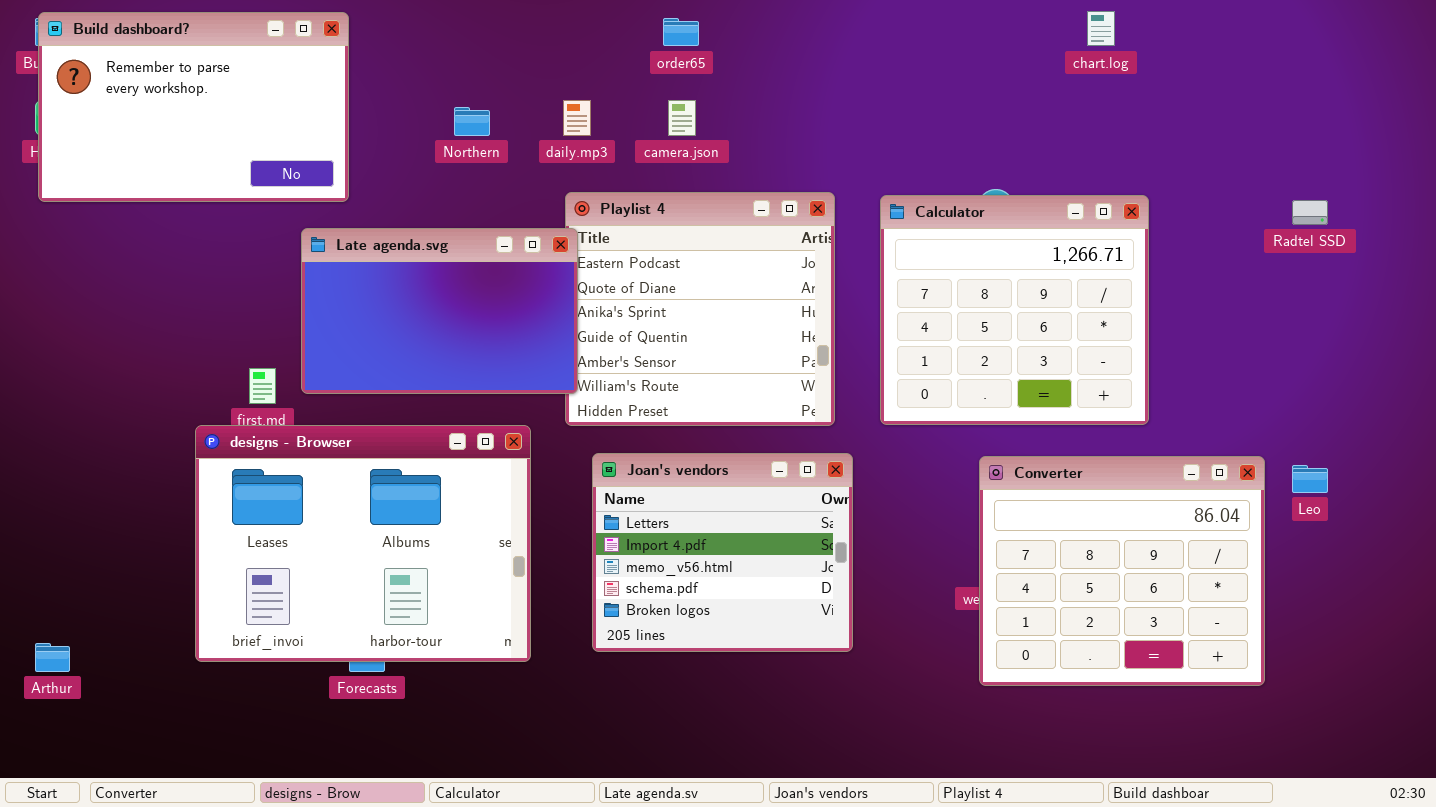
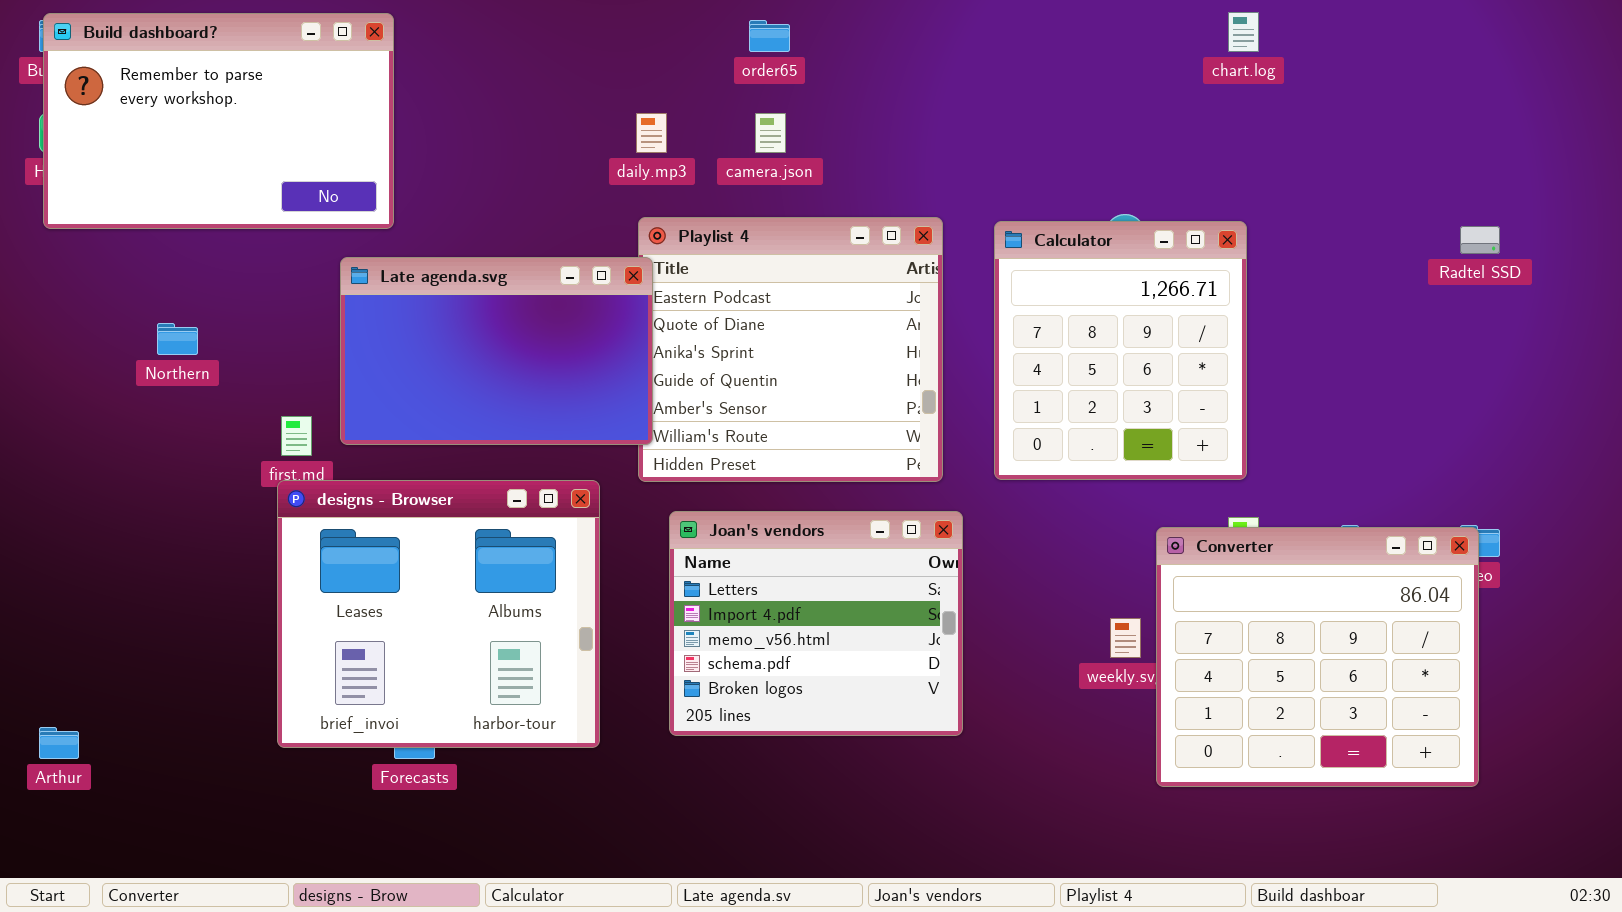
Northern: [454,107,490,136] -> [157,323,198,355], moved
Calculator: [880,195,1149,425] -> [994,221,1247,480], resized
designs - Browser: [195,425,531,662] -> [277,480,600,748], resized
Converter: [979,456,1265,686] -> [1156,527,1479,787], moved

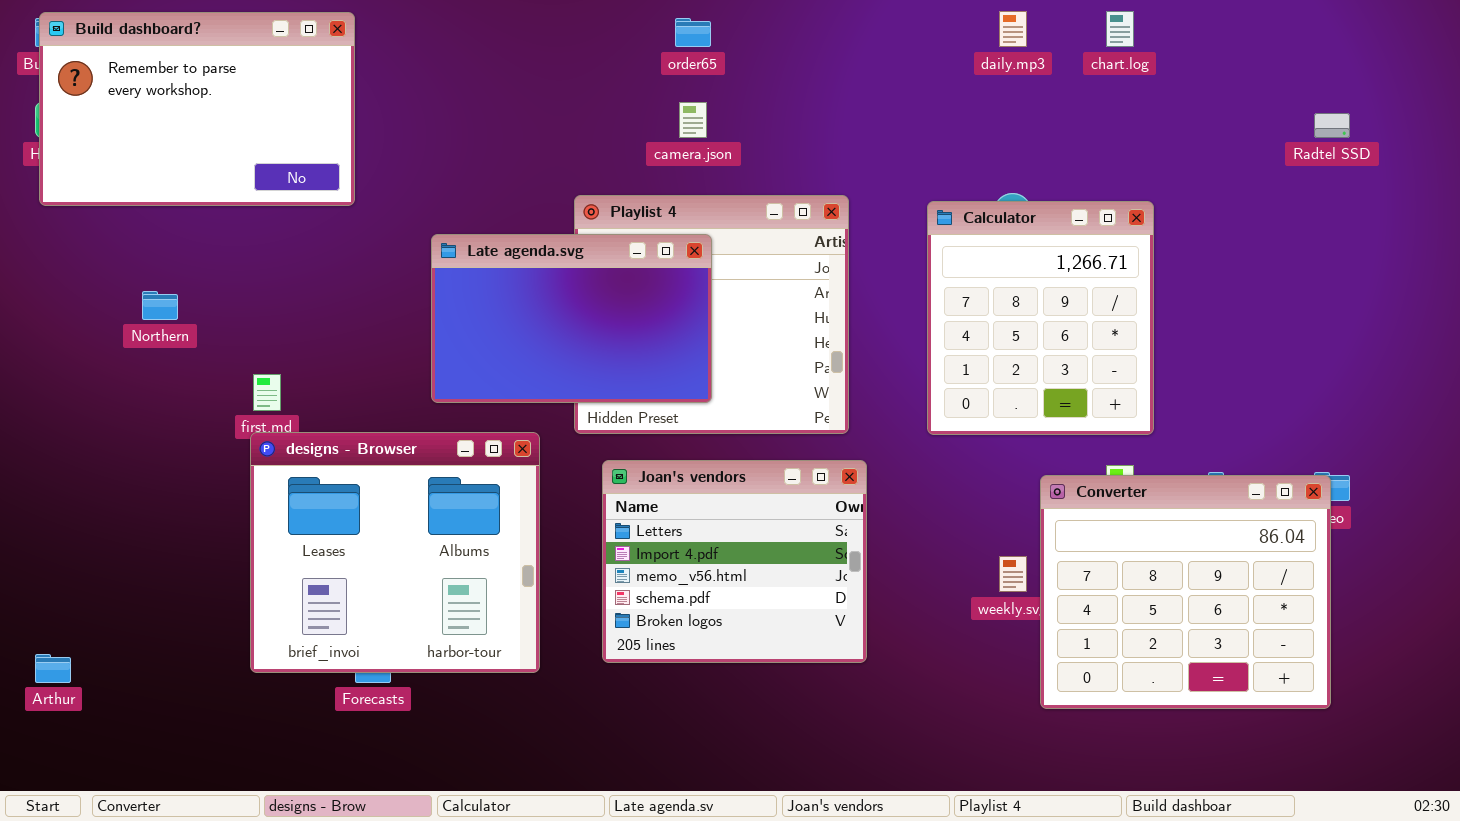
daily.mp3: [636,113,667,153] -> [999,11,1027,47], moved
Calculator: [994,221,1247,480] -> [927,201,1154,435], moved
Radtel SSD: [1460,226,1500,254] -> [1314,113,1350,138], moved
Late agenda.svg: [340,257,653,445] -> [431,234,712,403], moved

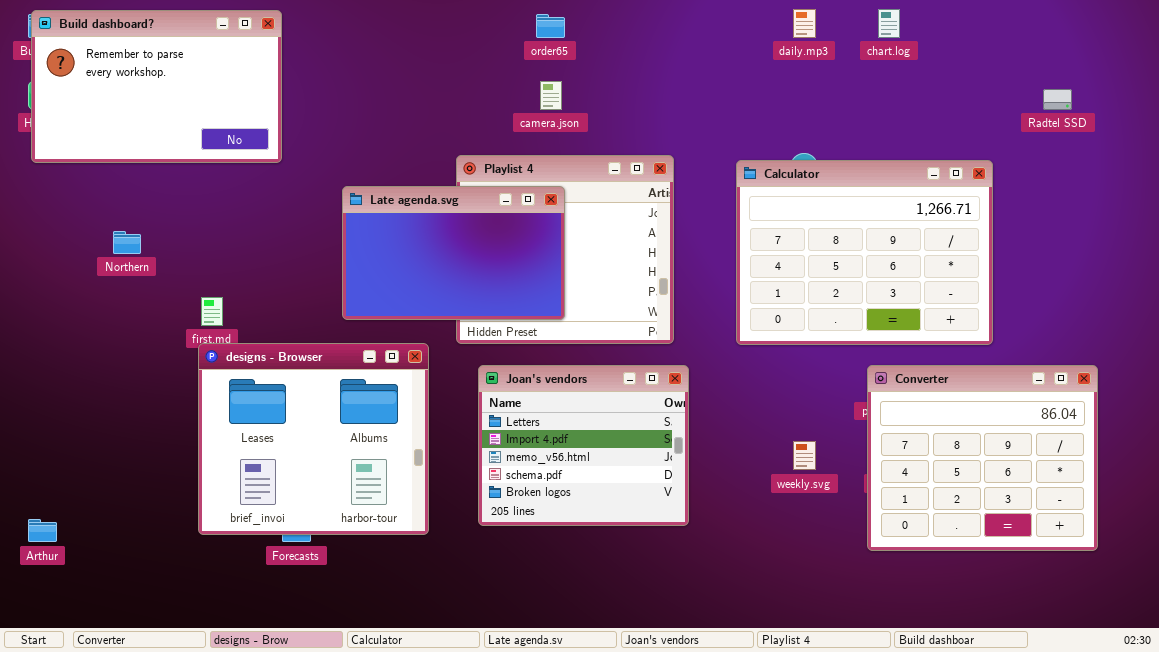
Calculator: [927,201,1154,435] -> [736,160,993,345], resized
Converter: [1040,475,1331,709] -> [867,365,1098,551], moved

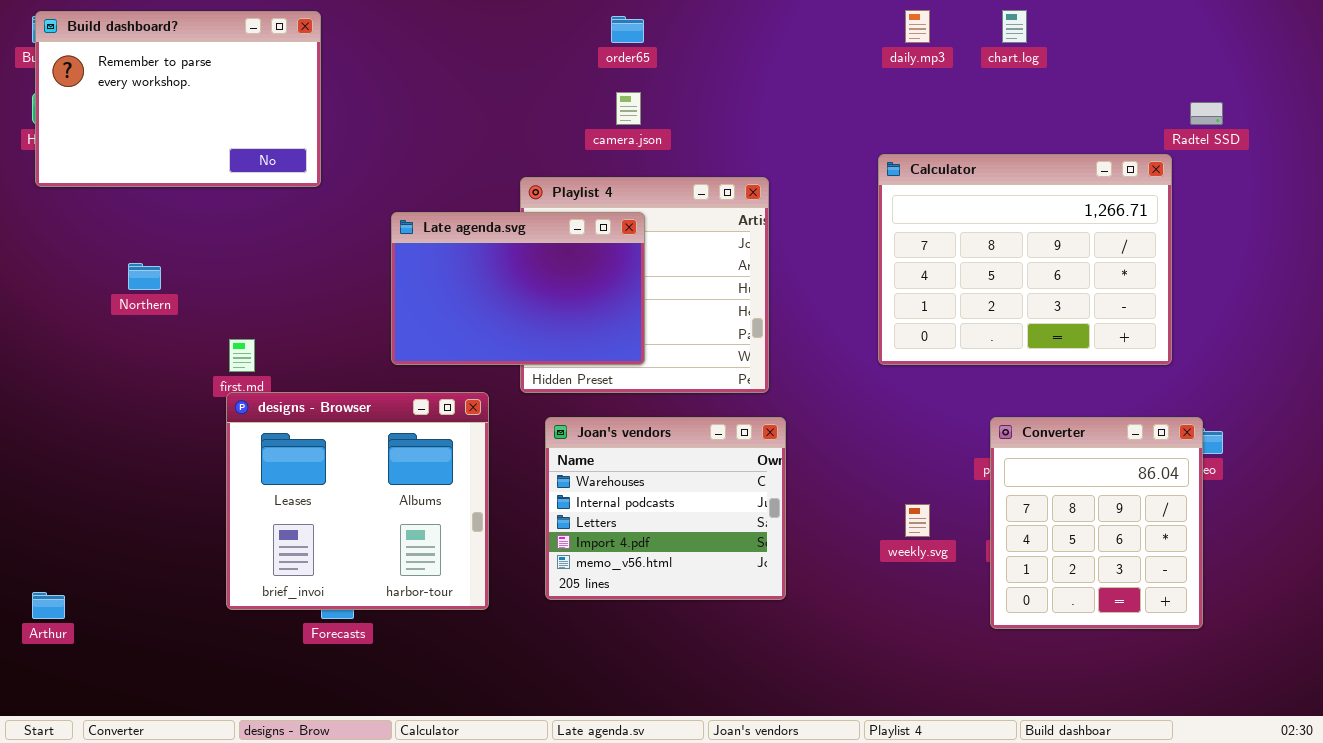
Calculator: [736,160,993,345] -> [878,154,1172,365], moved
Joan's vendors: [478,365,689,526] -> [545,417,786,600], scrolled up 2 rows
Converter: [867,365,1098,551] -> [990,417,1203,629], resized

